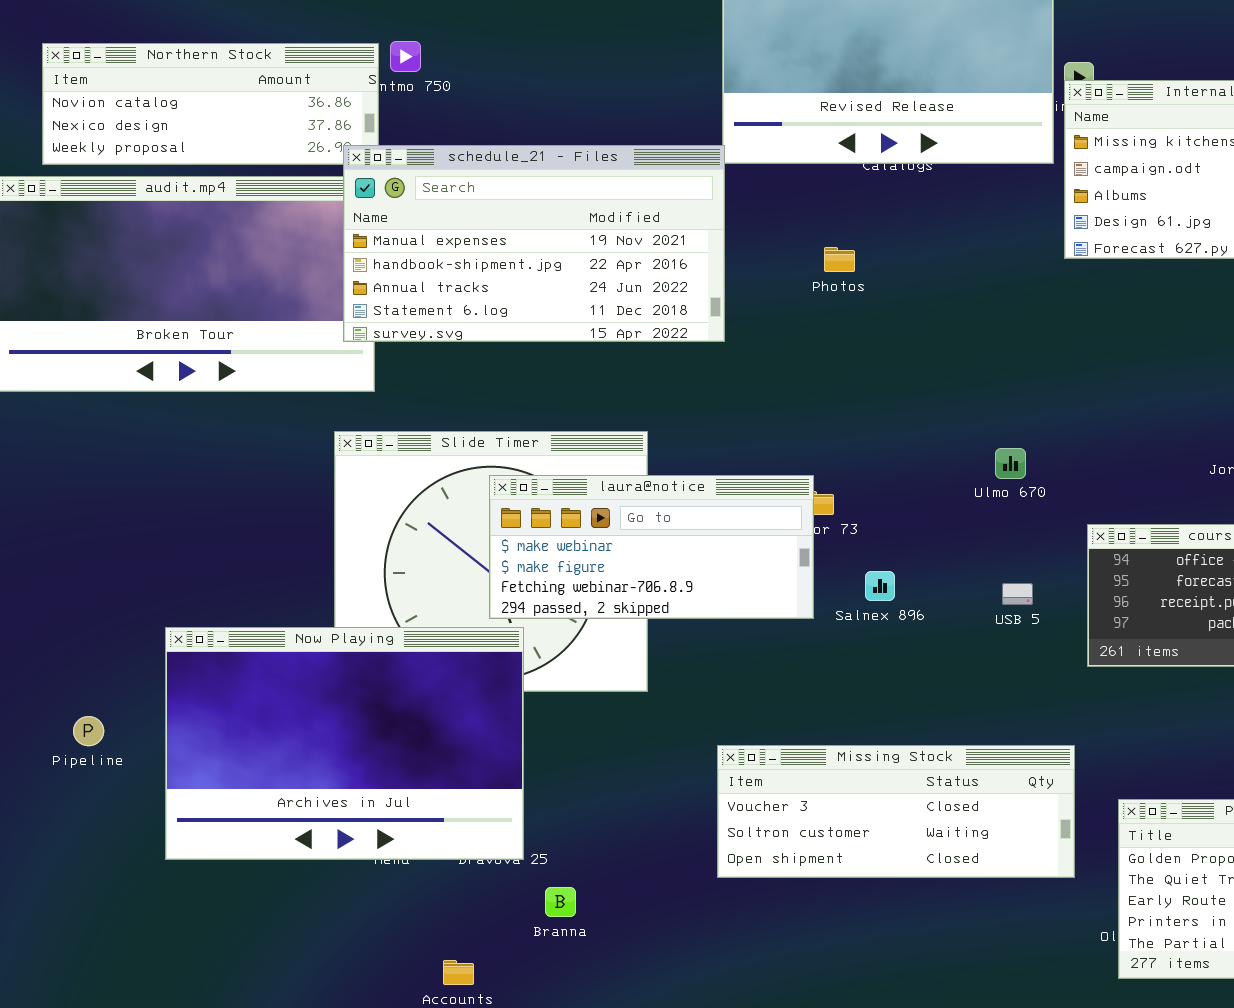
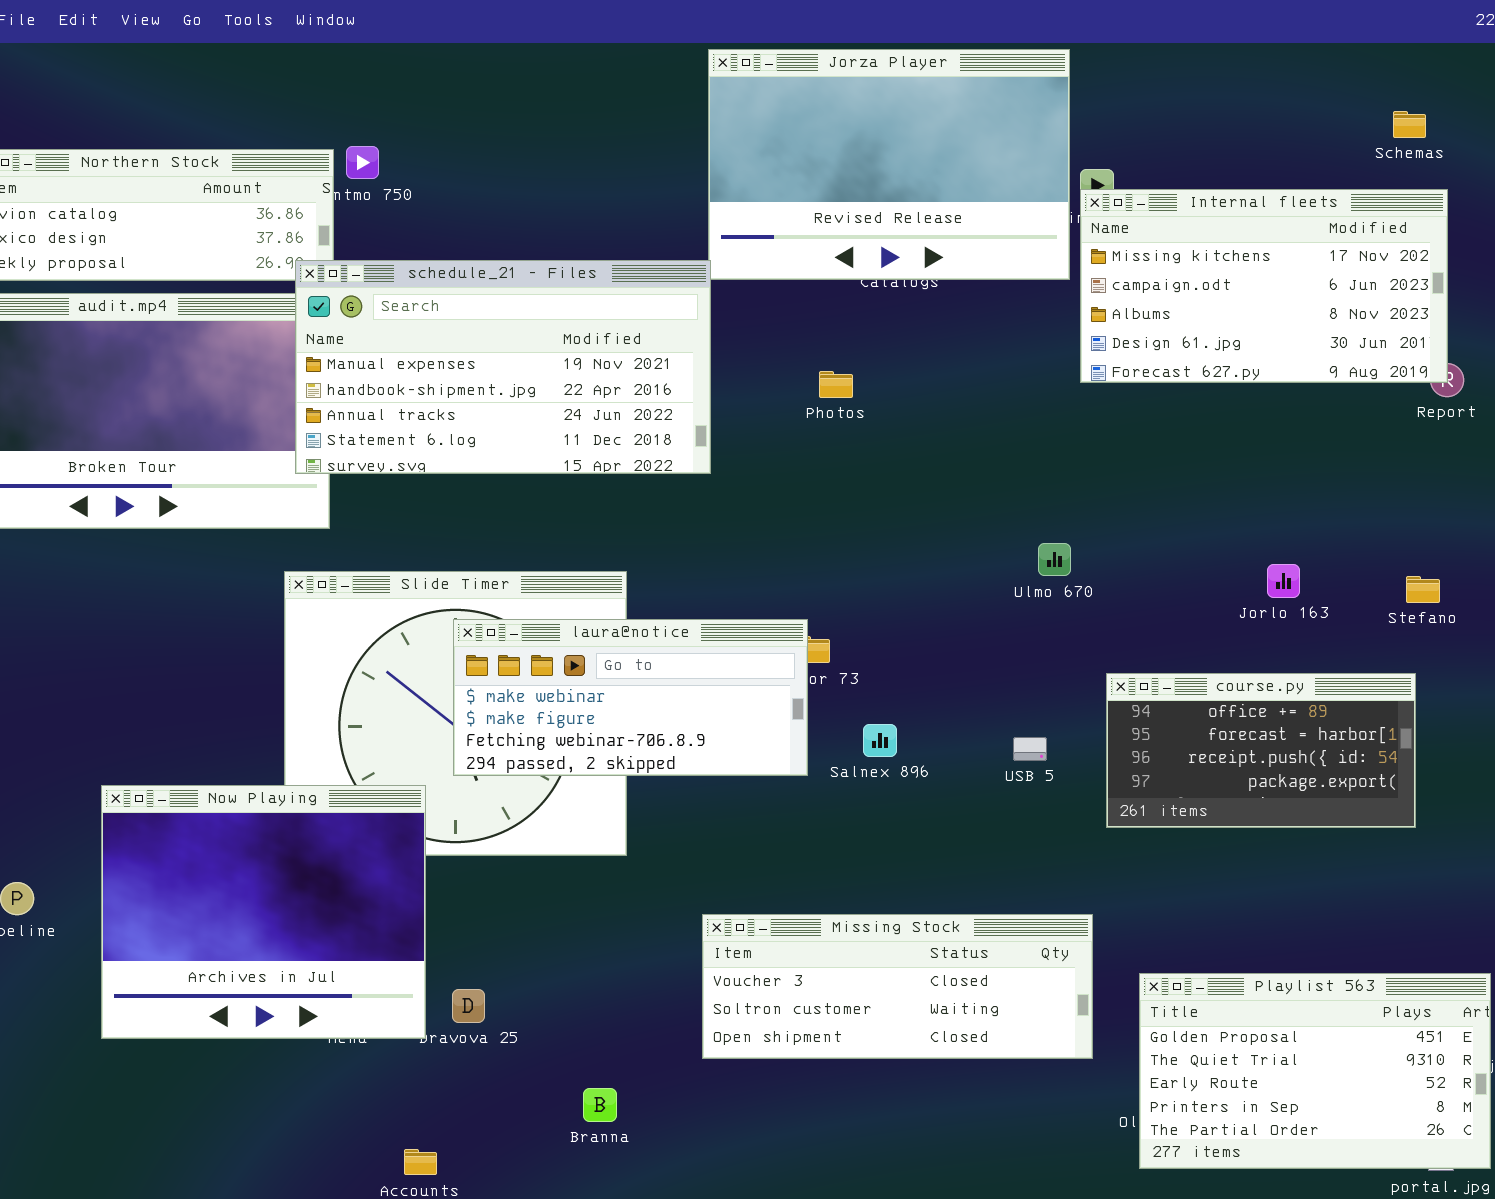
Ulmo 670: [995,448,1026,479] -> [1038,543,1071,576], moved
Now Playing: [165,627,524,860] -> [101,785,426,1039], resized
Branna: [545,887,576,917] -> [583,1088,617,1122], moved

